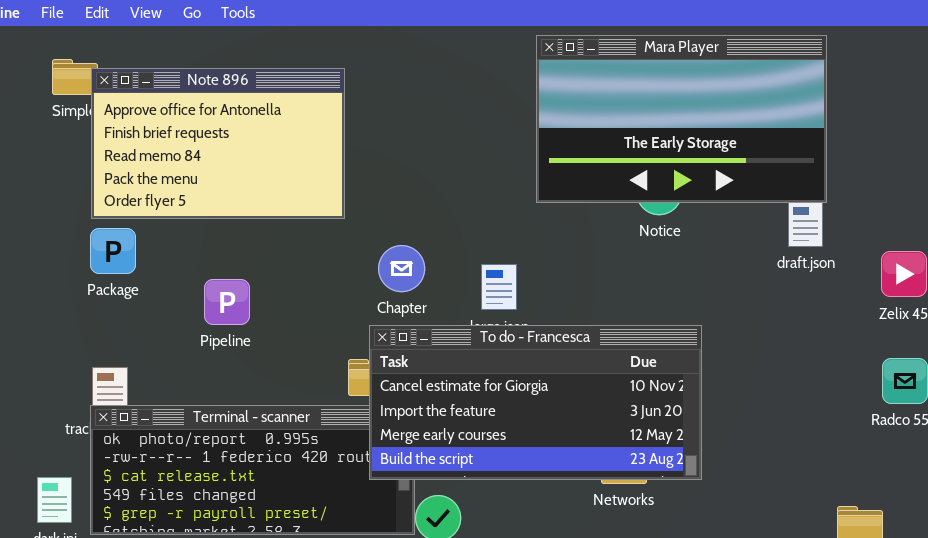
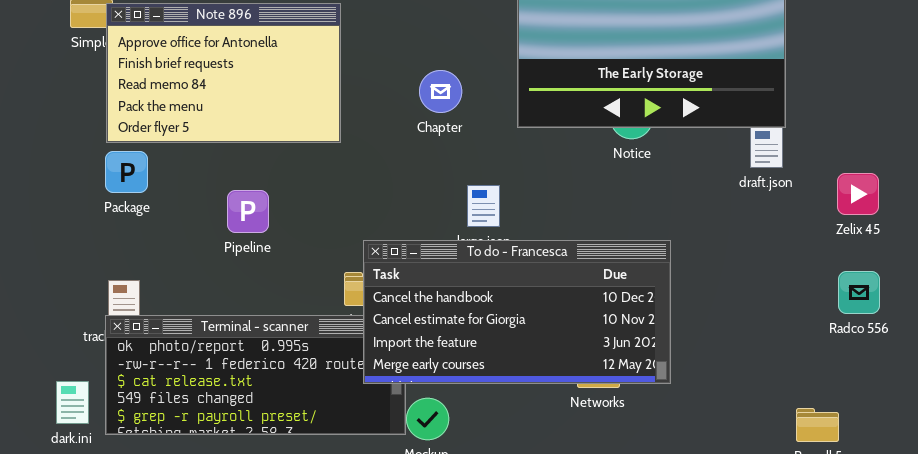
Chapter: [378,245,425,292] -> [419,70,462,113], moved
Pipeline: [204,279,250,325] -> [227,190,269,233], moved
To do - Francesca: [369,325,702,480] -> [363,240,671,384], scrolled up 1 row

